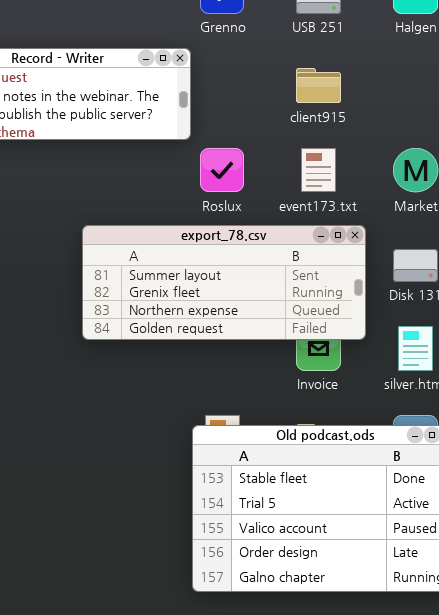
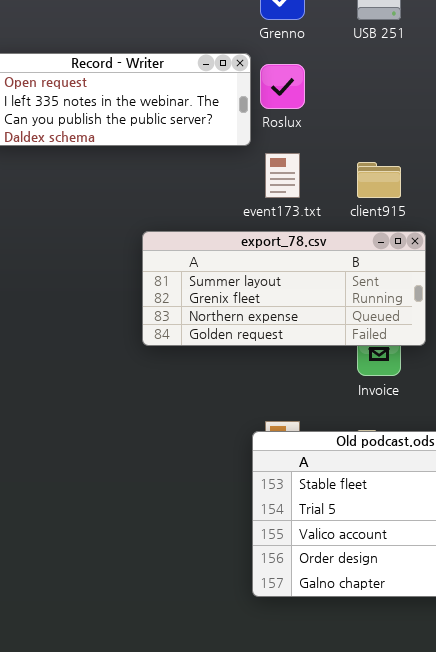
client915: [296,68,341,103] -> [357,162,401,198], moved
Roslux: [200,148,244,192] -> [260,64,305,109], moved
event173.txt: [301,148,336,192] -> [265,153,300,198], moved

